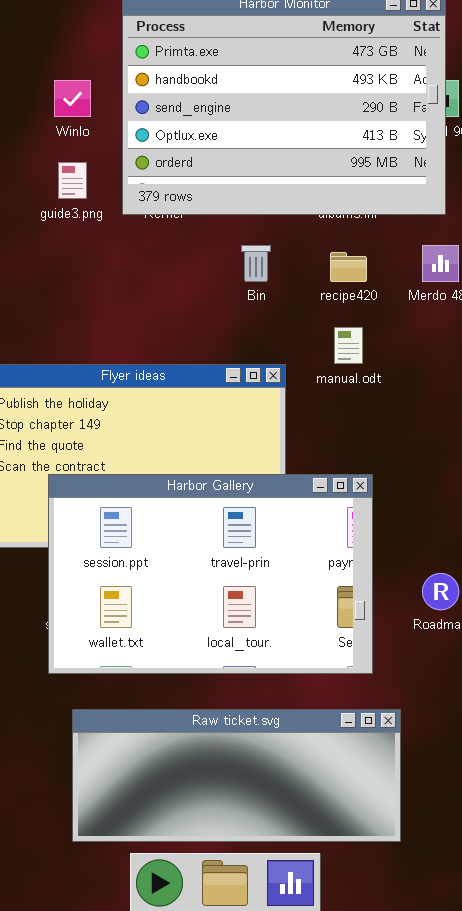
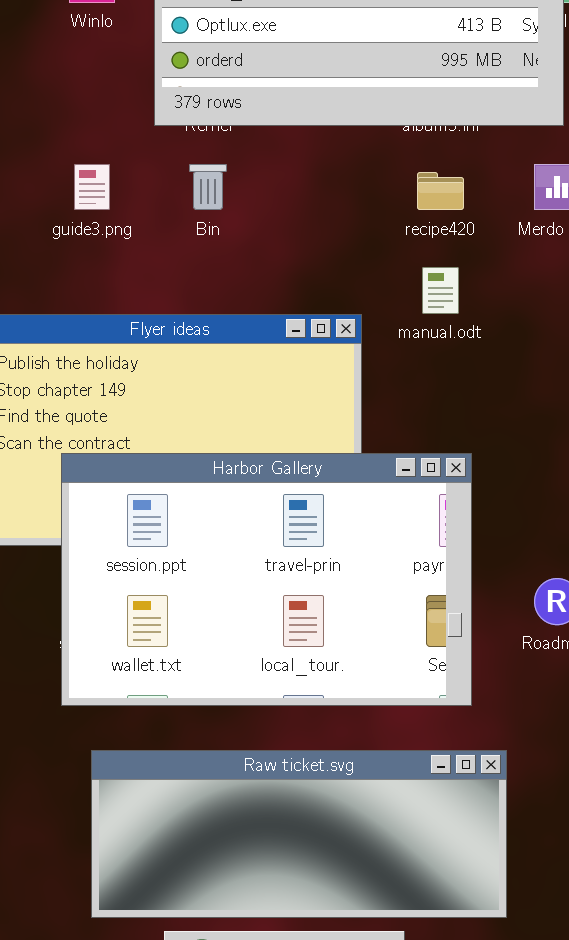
guide3.png: [58,162,87,199] -> [74,164,110,210], moved
Bin: [241,245,271,282] -> [189,164,227,210], moved

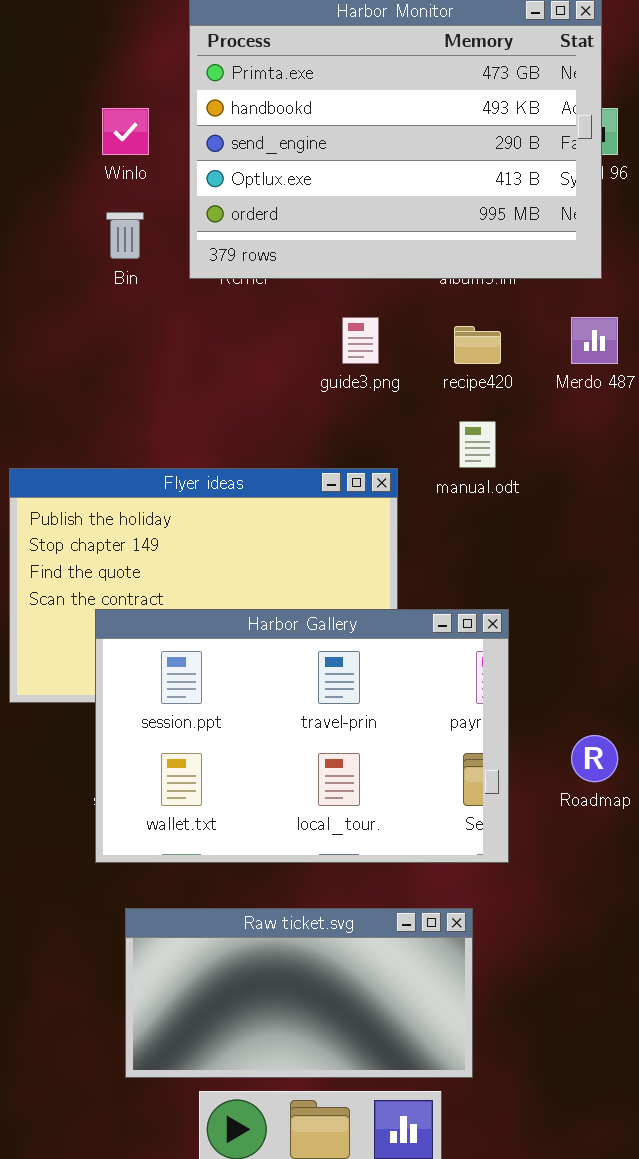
guide3.png: [74,164,110,210] -> [342,317,379,364], moved
Bin: [189,164,227,210] -> [106,212,144,259], moved
Raw ticket.svg: [91,750,507,918] -> [125,908,473,1078], resized

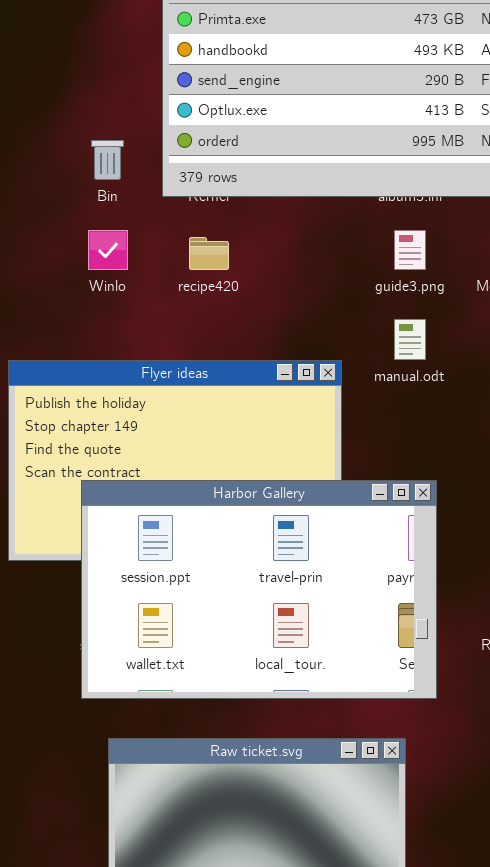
Winlo: [102,108,149,155] -> [88,230,128,270], moved
guide3.png: [342,317,379,364] -> [394,230,426,270], moved
recipe420: [454,326,501,364] -> [189,237,229,270], moved

